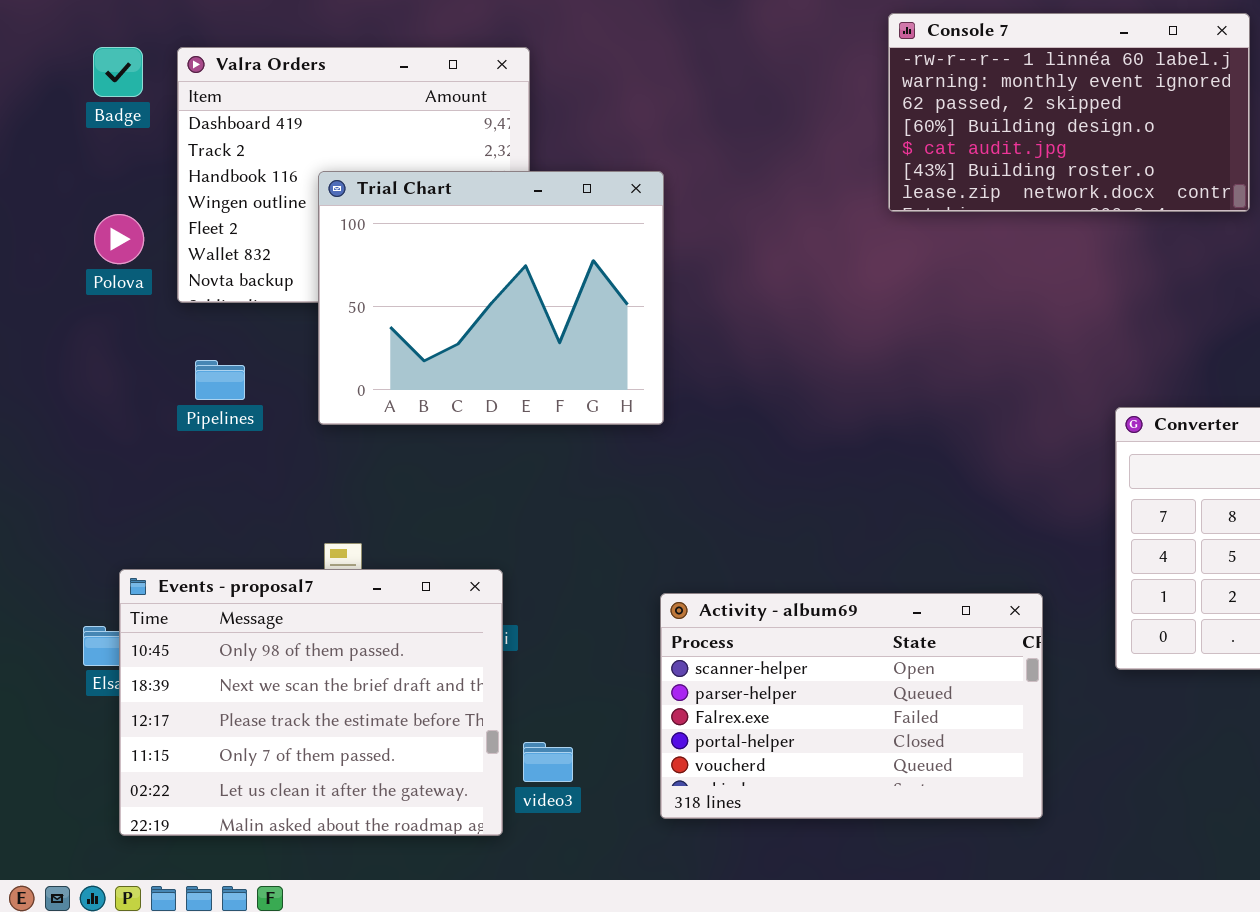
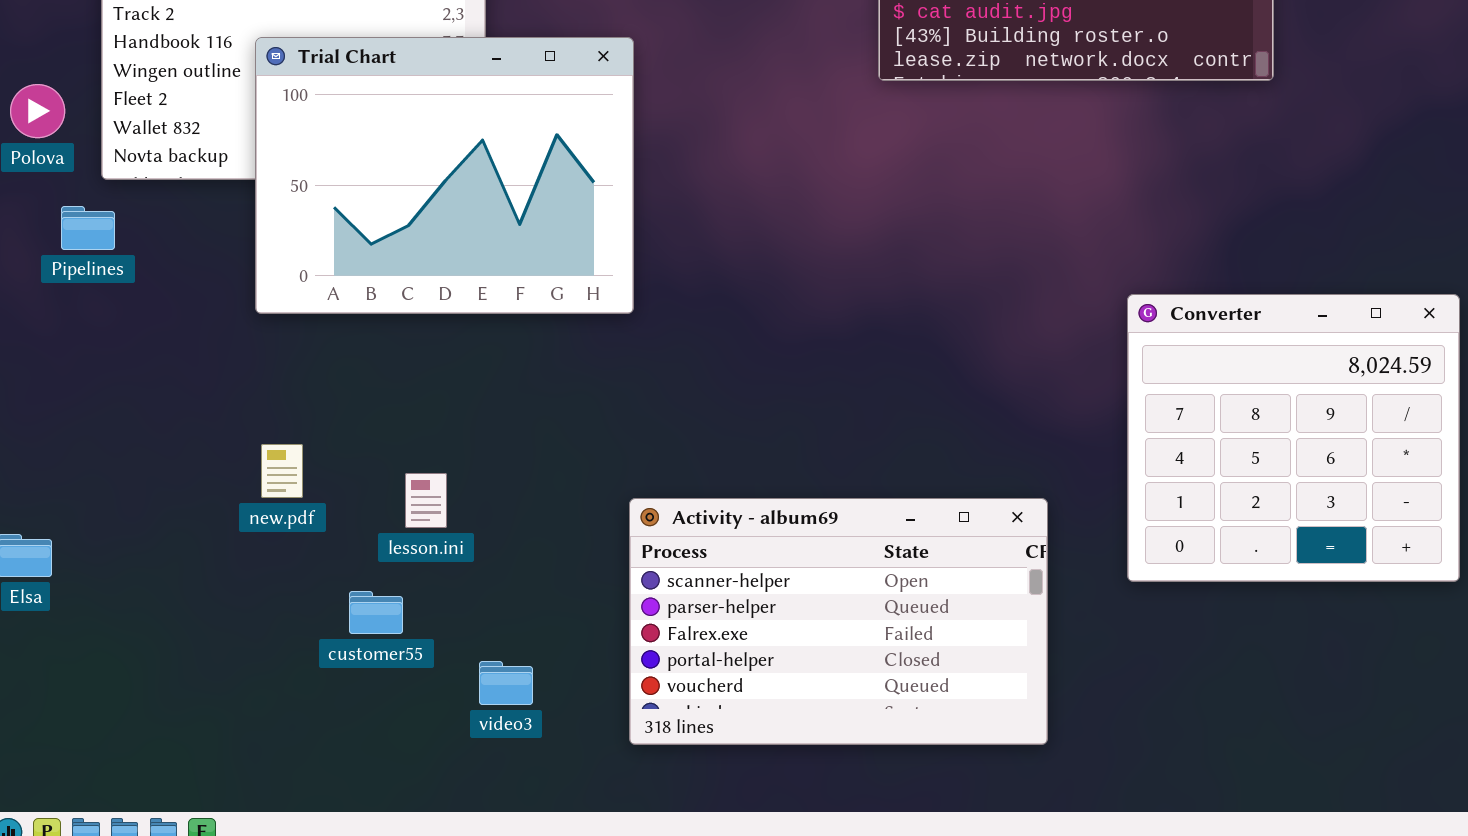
Pipelines: [195,360,245,400] -> [61,206,115,250], moved
Events - proposal7: [119,569,503,836] -> none, closed

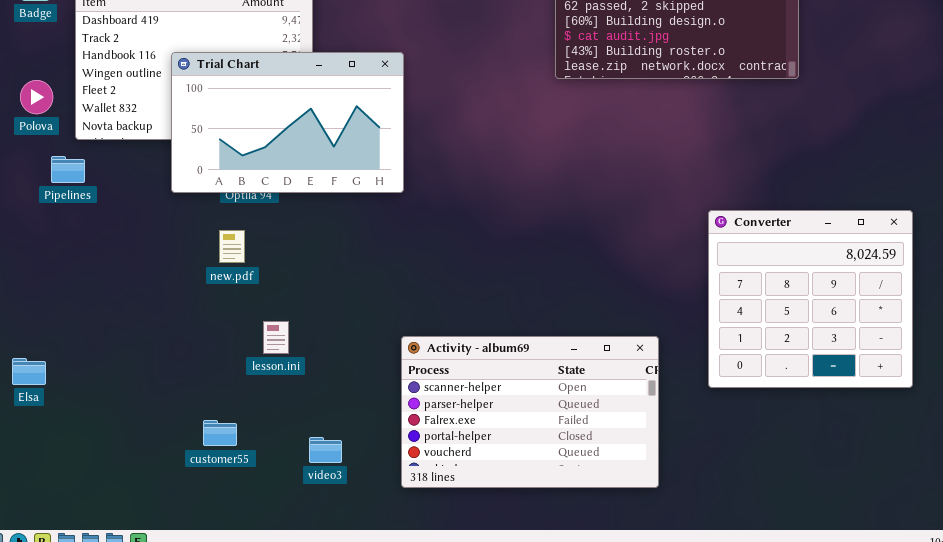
Trial Chart: [255,37,634,314] -> [171,52,404,193], resized
new.pdf: [261,444,303,498] -> [219,230,245,263], moved
customer55: [349,591,403,634] -> [203,420,237,446], moved

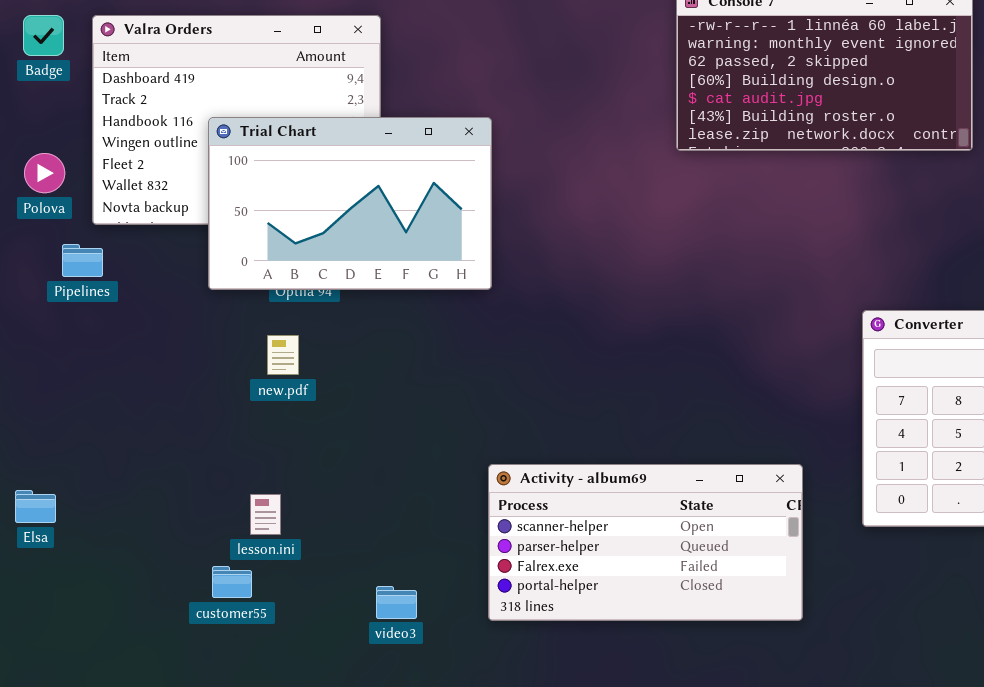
lesson.ini: [263,321,289,354] -> [250,494,281,535], moved
Activity - album69: [401,336,659,488] -> [488,464,803,621], resized
customer55: [203,420,237,446] -> [212,566,252,598], moved

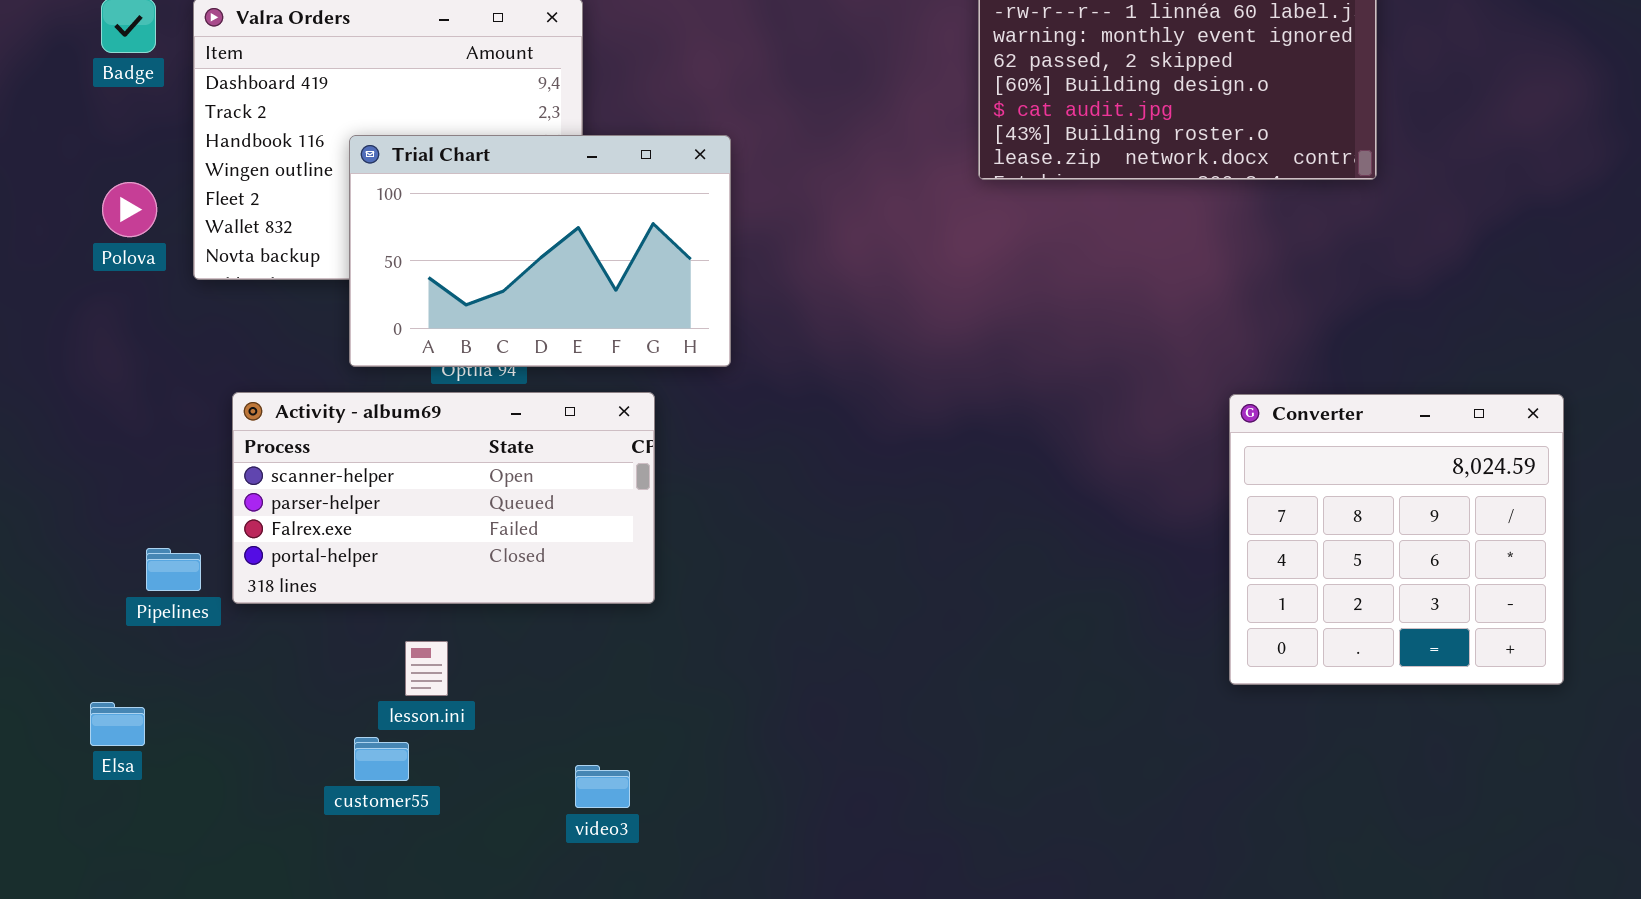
Pipelines: [62,244,103,277] -> [146,548,201,591], moved
Activity - album69: [488,464,803,621] -> [232,392,655,604], moved
Elsa: [15,490,56,523] -> [90,702,145,746], moved

